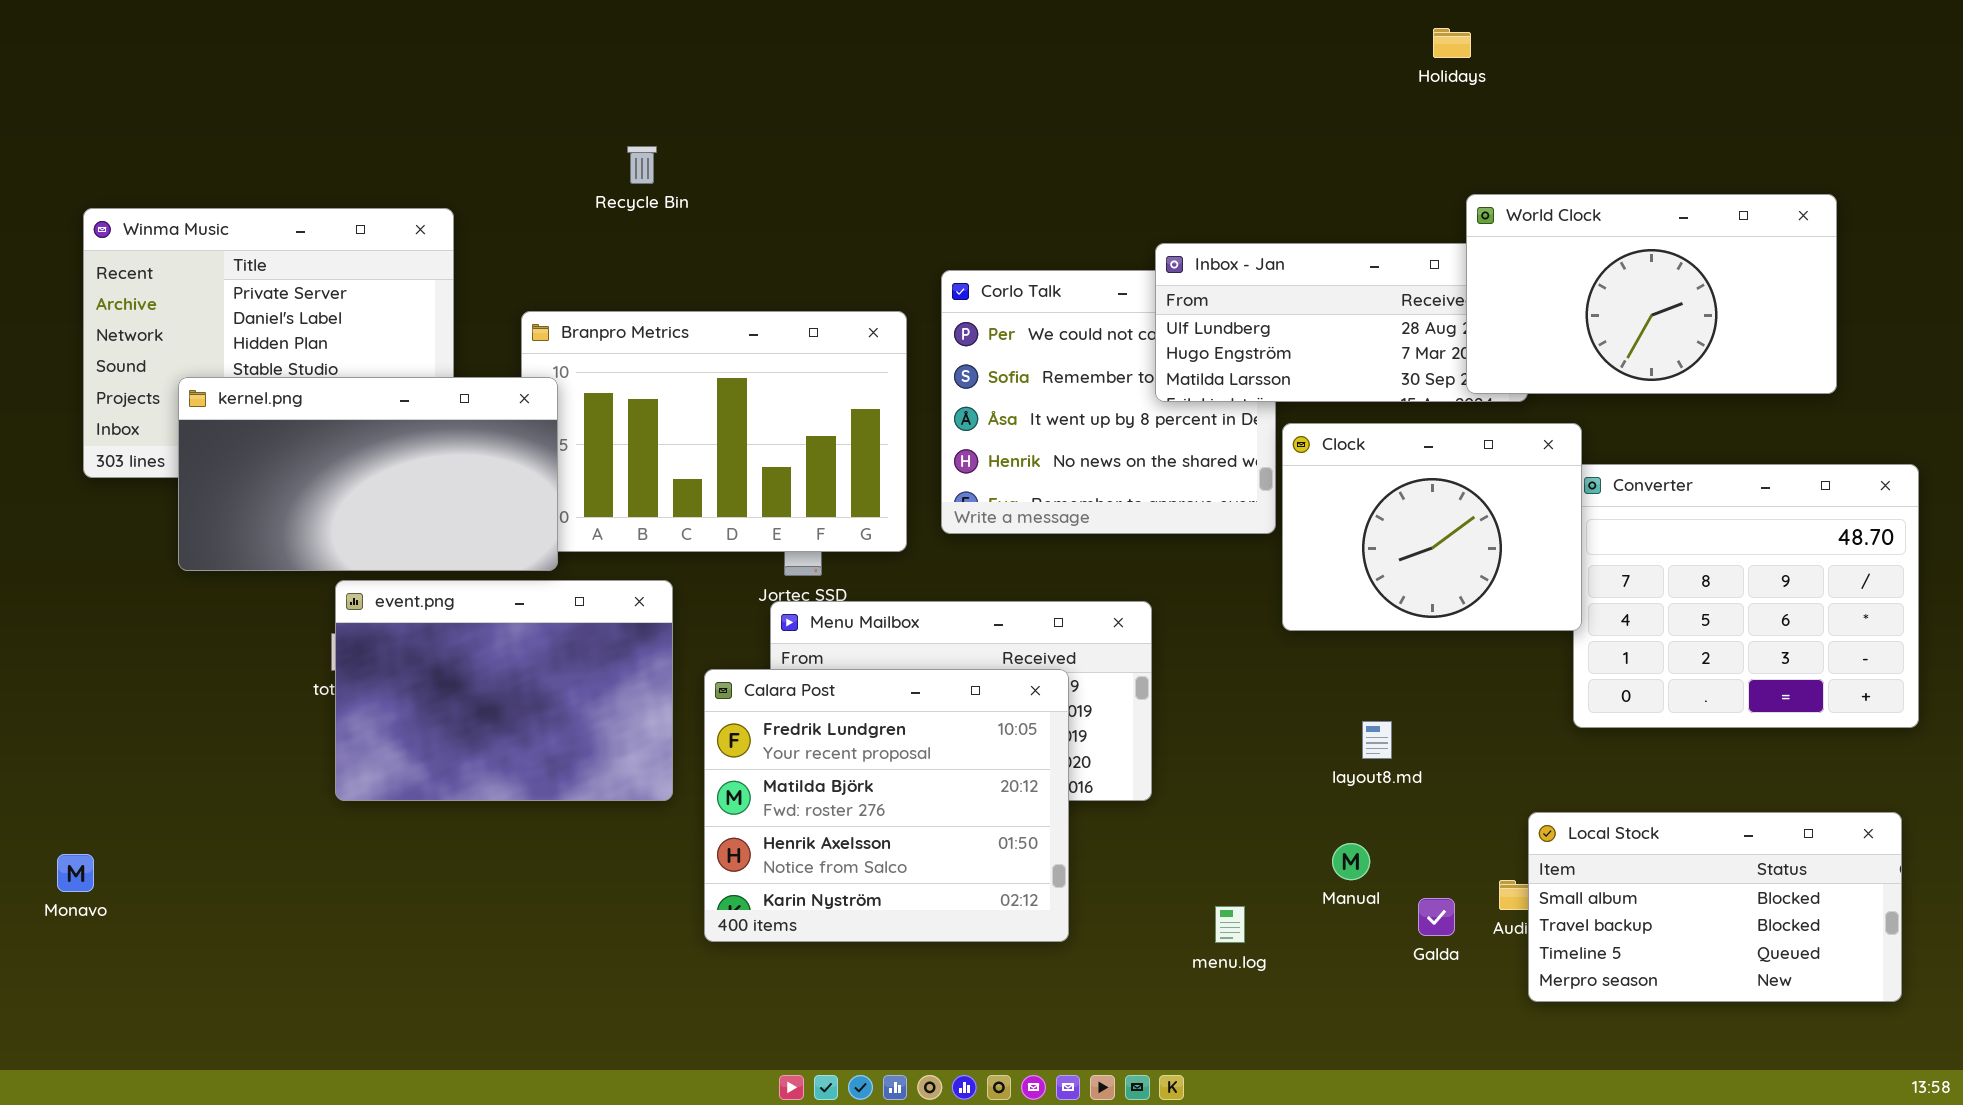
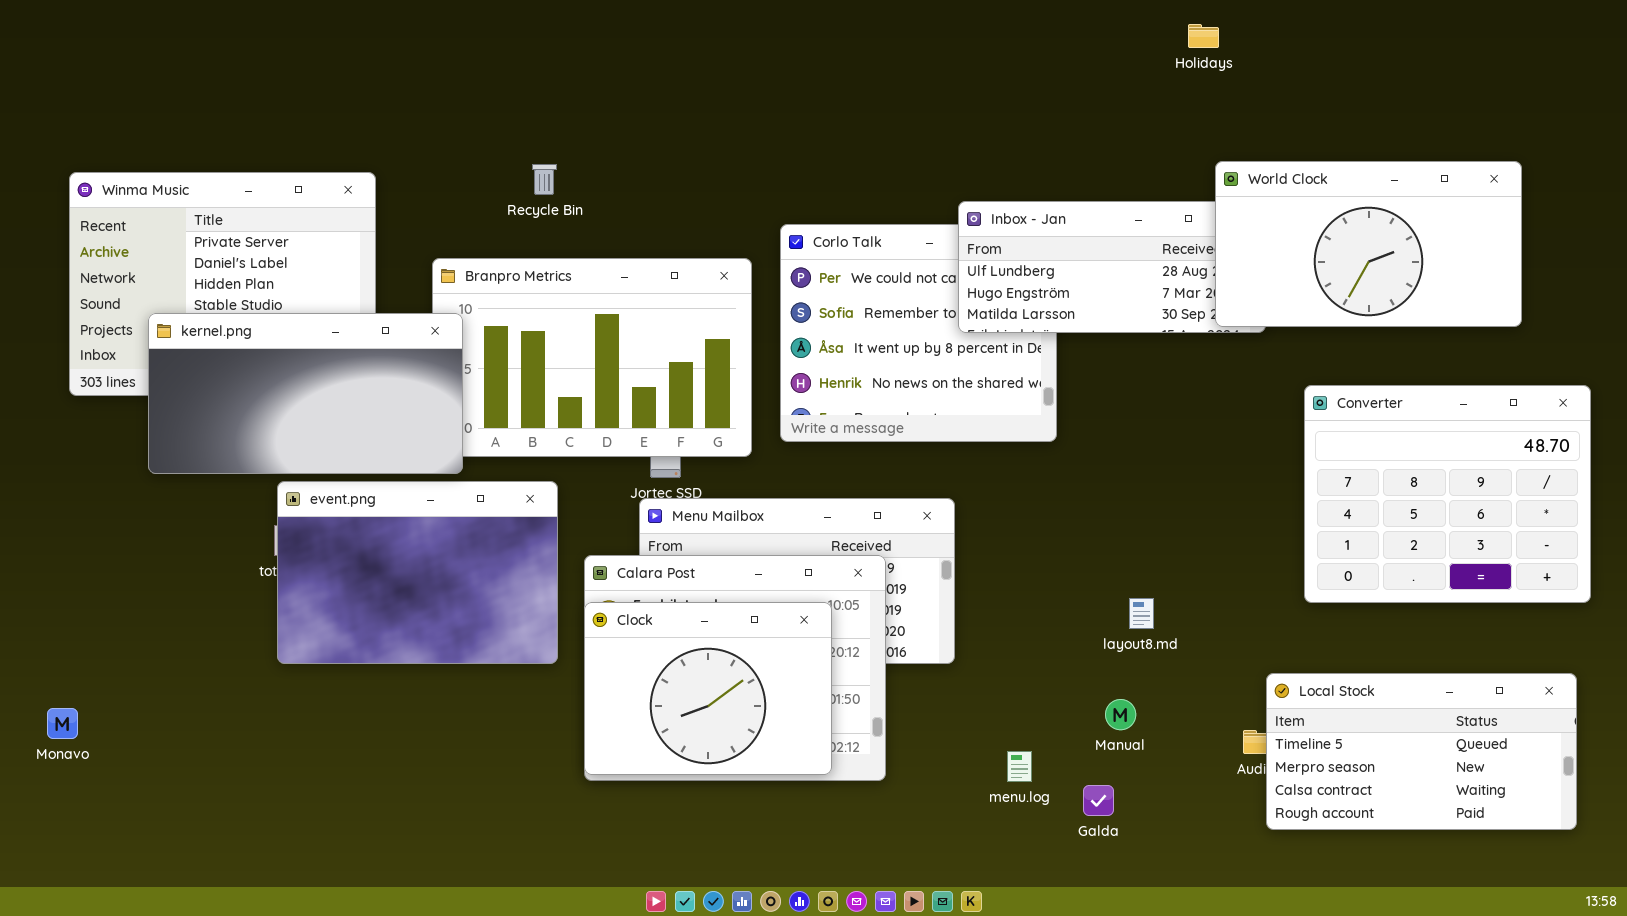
Recycle Bin: [627,146,657,184] -> [532,164,557,195], moved
Clock: [1282,423,1582,631] -> [584,602,832,775], moved
Local Stock: [1528,812,1902,1002] -> [1266,673,1577,830], scrolled down 2 rows
Galda: [1418,898,1455,936] -> [1083,785,1114,816], moved

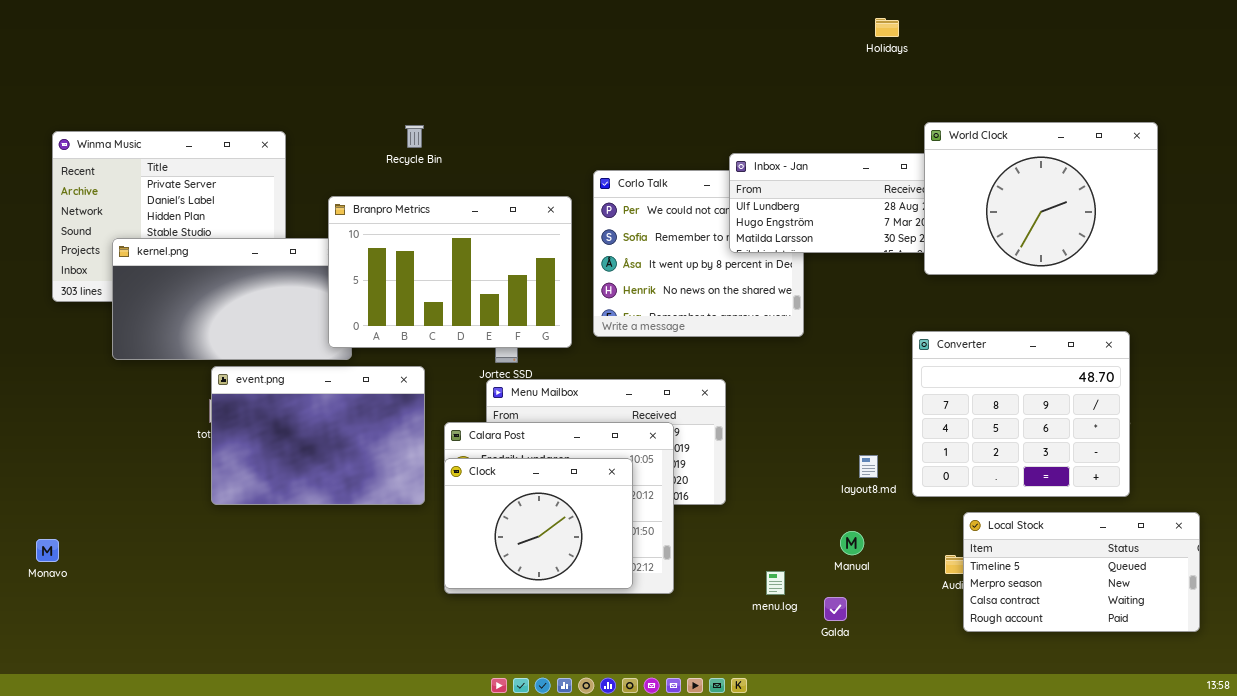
Holidays: [1188,24,1219,48] -> [875,18,899,37], moved
World Clock: [1215,161,1522,327] -> [924,122,1158,275], resized
Branpro Metrics: [432,258,752,457] -> [328,196,572,348], raised
Converter: [1304,385,1591,603] -> [912,331,1130,497], moved

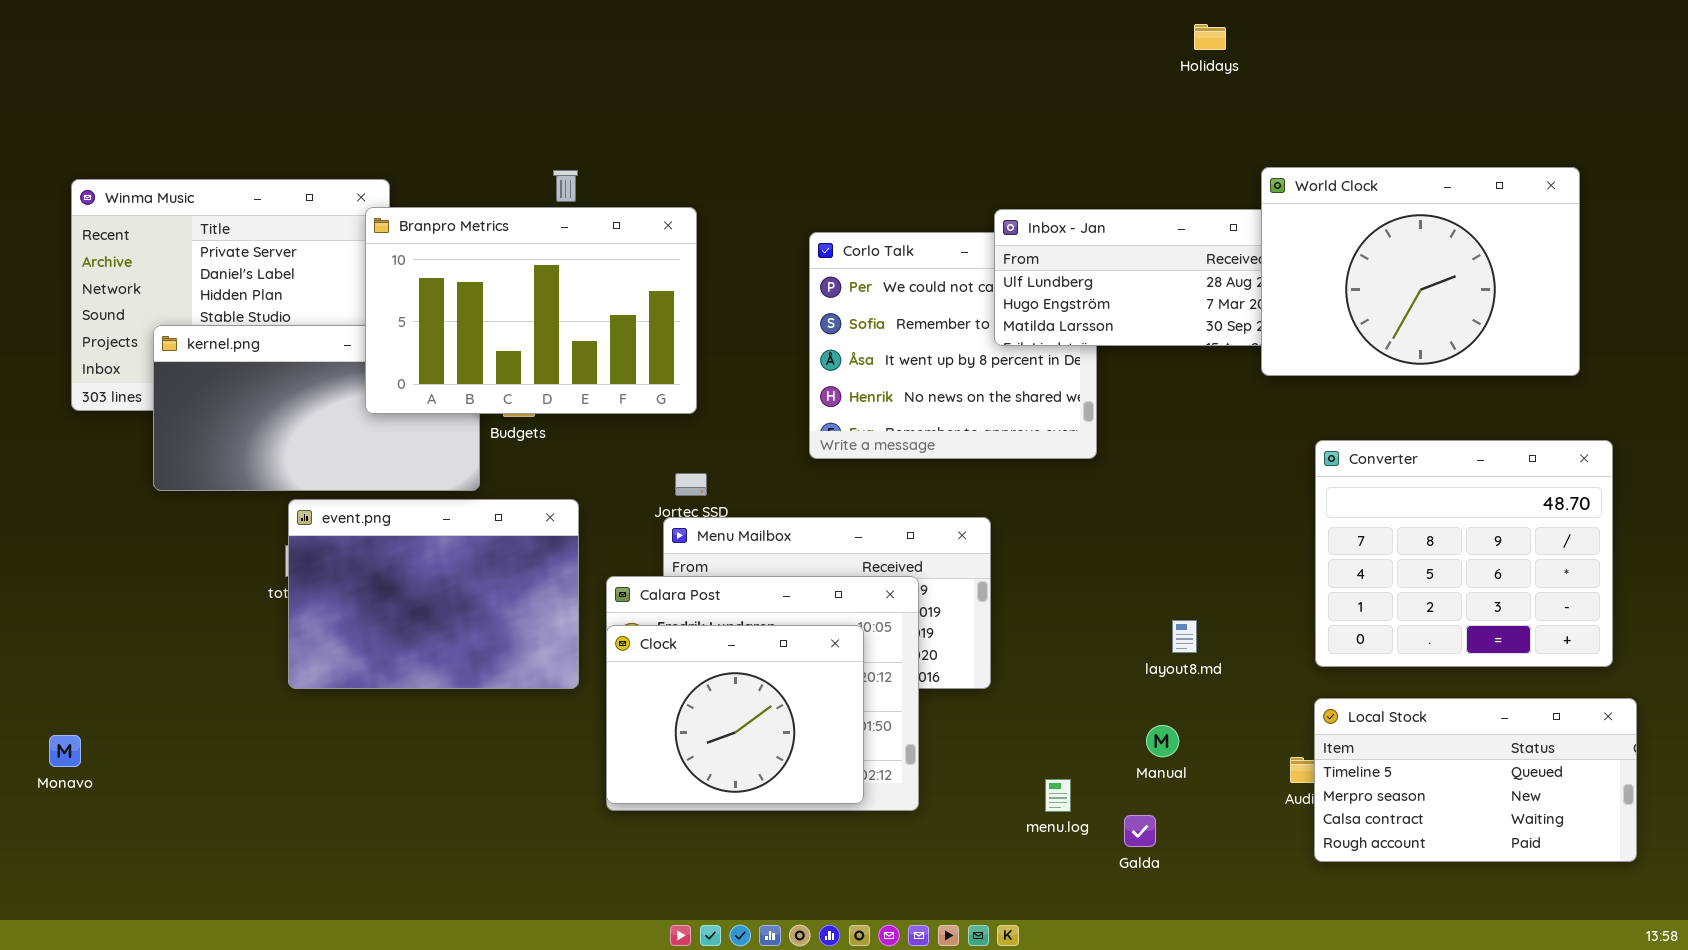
Branpro Metrics: [328,196,572,348] -> [365,207,697,414], moved
Converter: [912,331,1130,497] -> [1315,440,1613,667], moved

